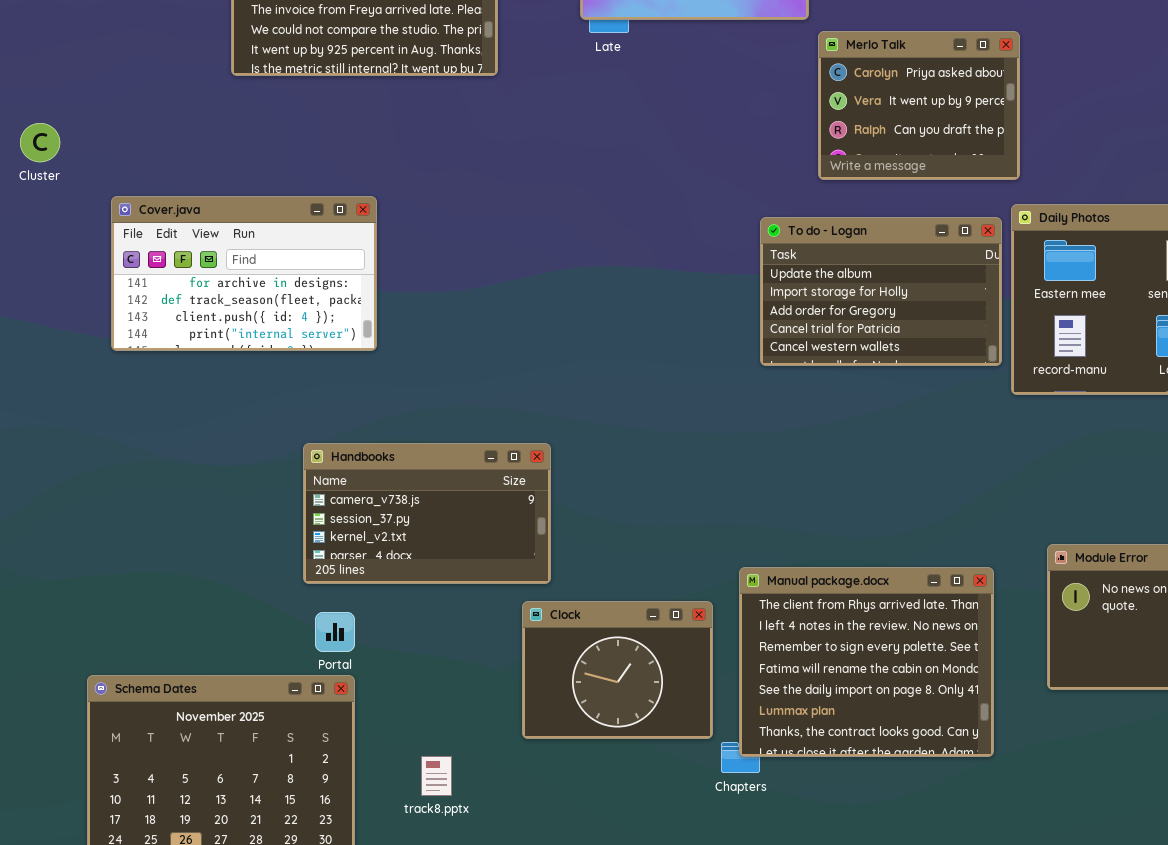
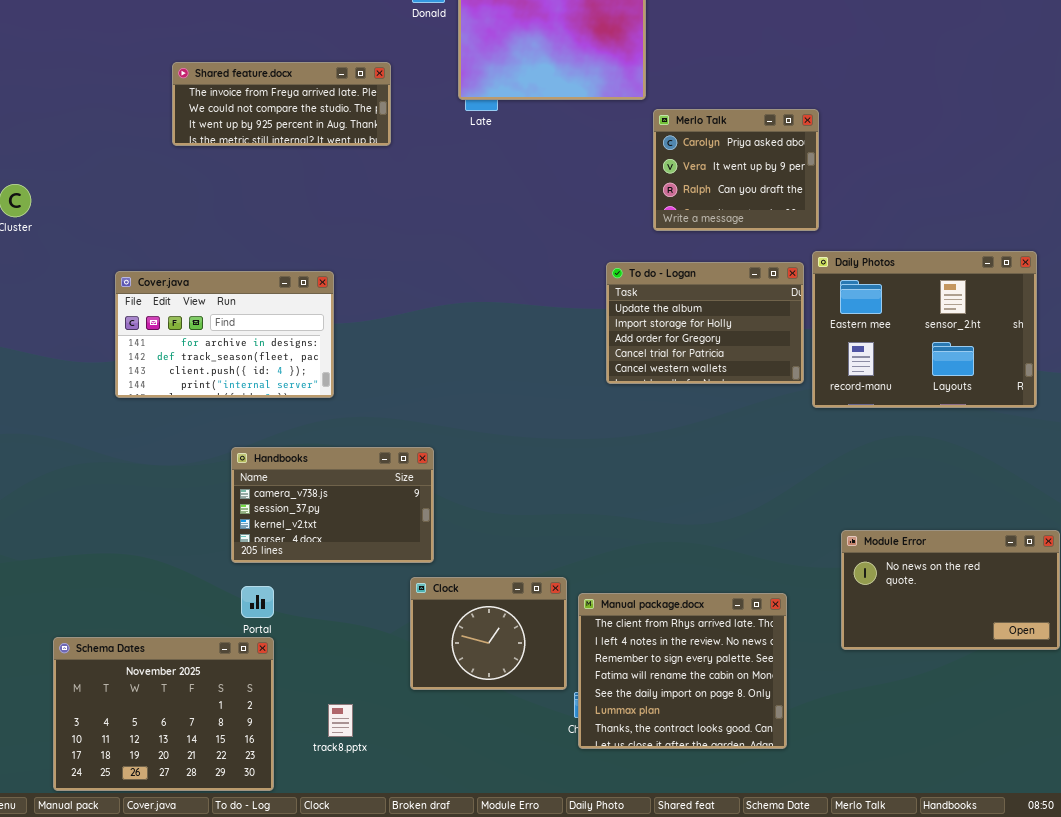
Cover.java: [111,196,377,351] -> [115,271,334,398], moved
Manual package.docx: [739,567,994,757] -> [578,593,787,749], moved

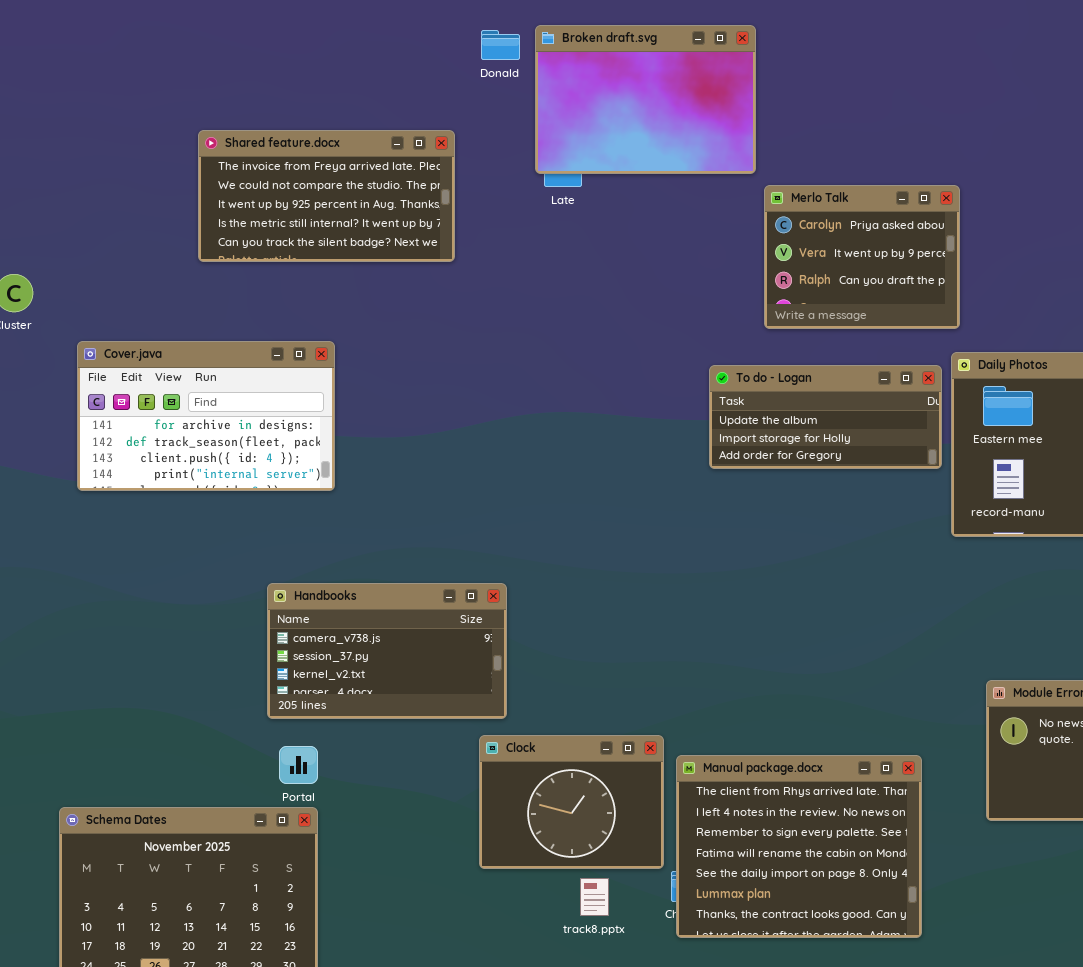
Shared feature.docx: [172,62,391,146] -> [198,130,455,262], resized
To do - Logan: [606,262,804,384] -> [709,365,942,469], resized
Cover.java: [115,271,334,398] -> [77,341,335,491], moved
track8.pptx: [328,704,353,737] -> [580,878,609,916], moved

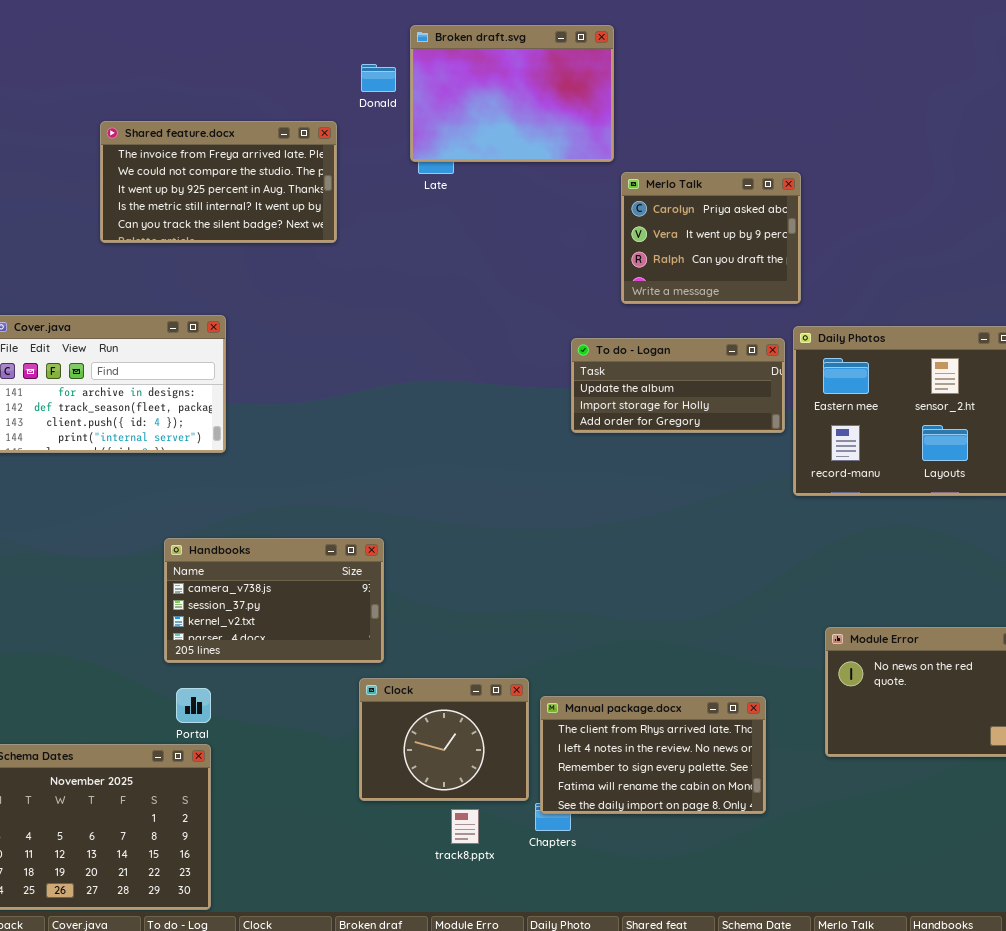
Donald: [481,30,520,60] -> [361,64,396,92], moved
Manual package.docx: [676,755,922,938] -> [540,696,766,814], resized

